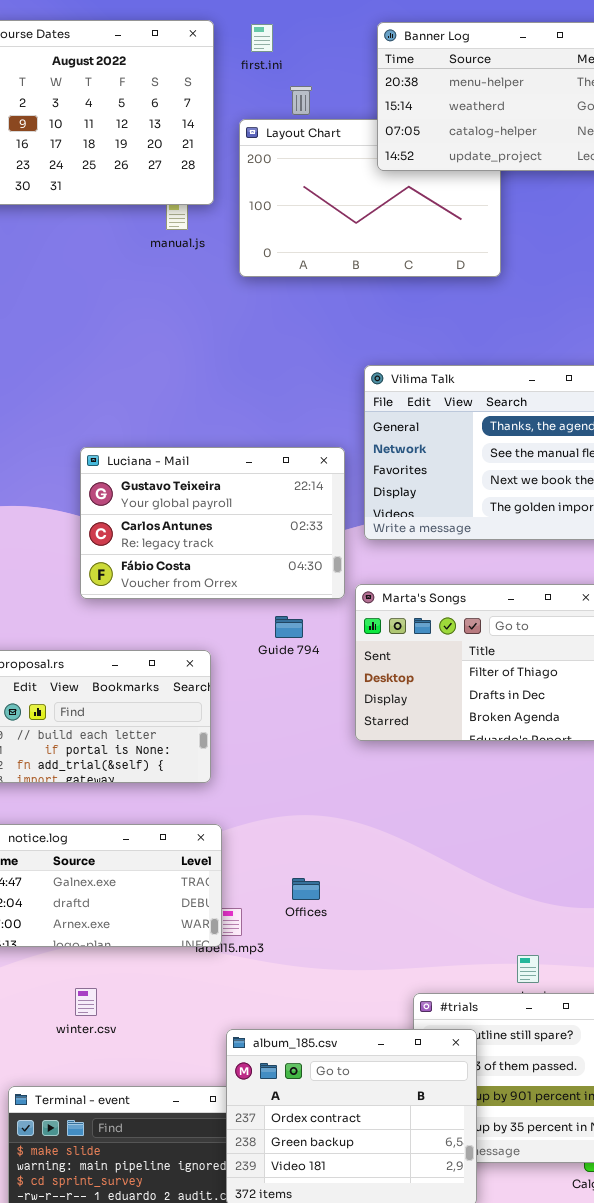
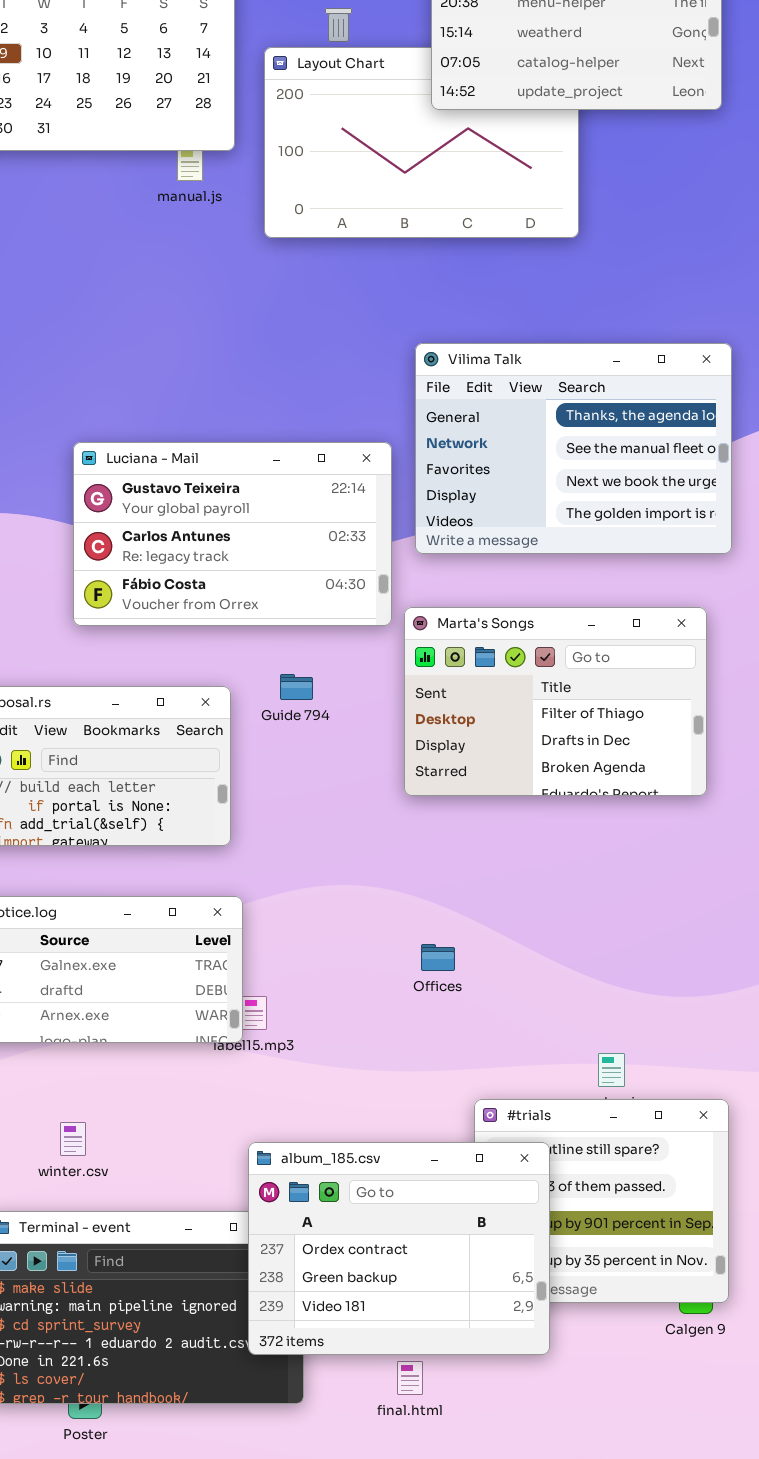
Guide 794: [275,616,303,638] -> [280,674,313,700], moved
Offices: [292,878,320,900] -> [421,944,455,971], moved
winter.csv: [75,988,97,1016] -> [60,1122,86,1156], moved

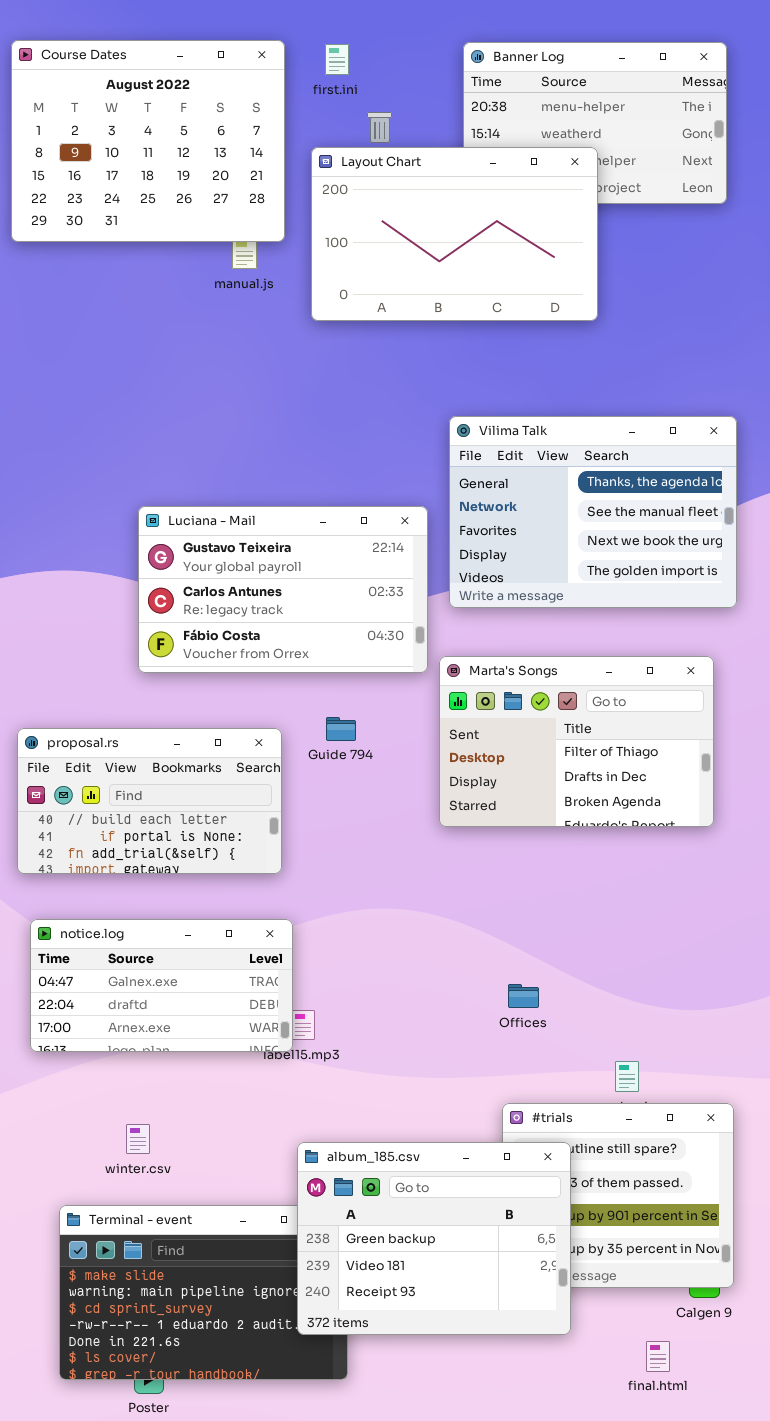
Layout Chart: [264,47,579,238] -> [311,147,598,321], raised
Offices: [421,944,455,971] -> [508,984,539,1008], moved
album_185.csv: [248,1142,550,1355] -> [297,1142,571,1335], scrolled down 1 row
final.html: [397,1361,423,1395] -> [646,1341,670,1372], moved

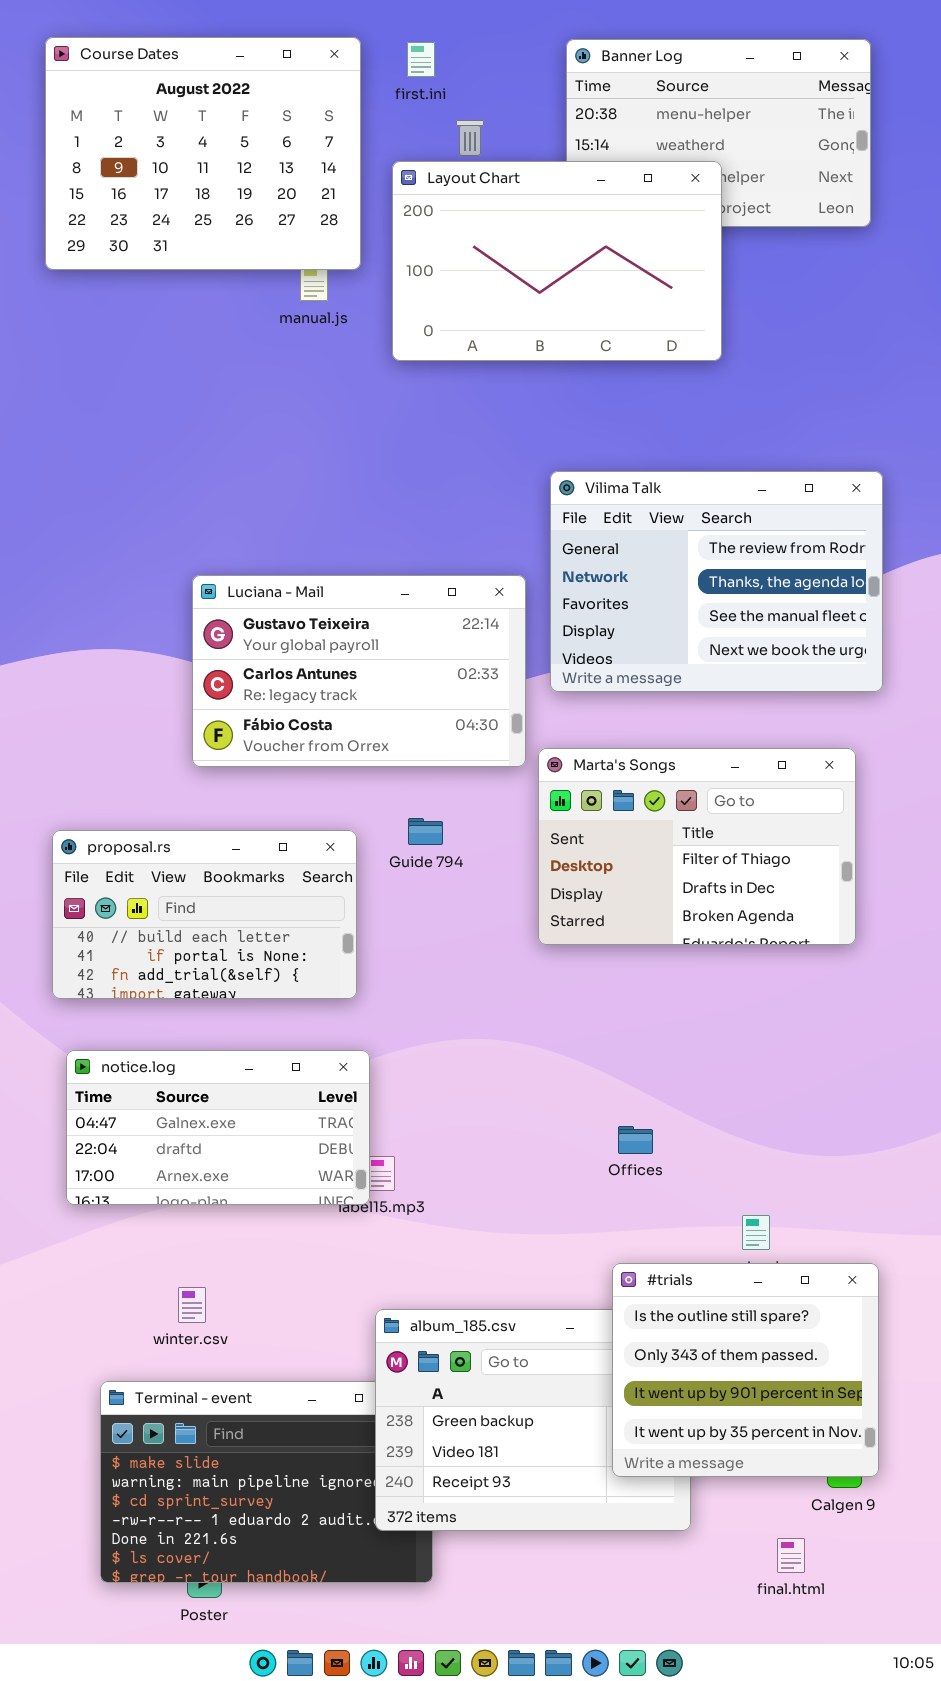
Vilima Talk: [449,416,737,608] -> [550,471,883,692], scrolled up 1 row
#trials: [502,1103,734,1288] -> [612,1263,879,1477], raised

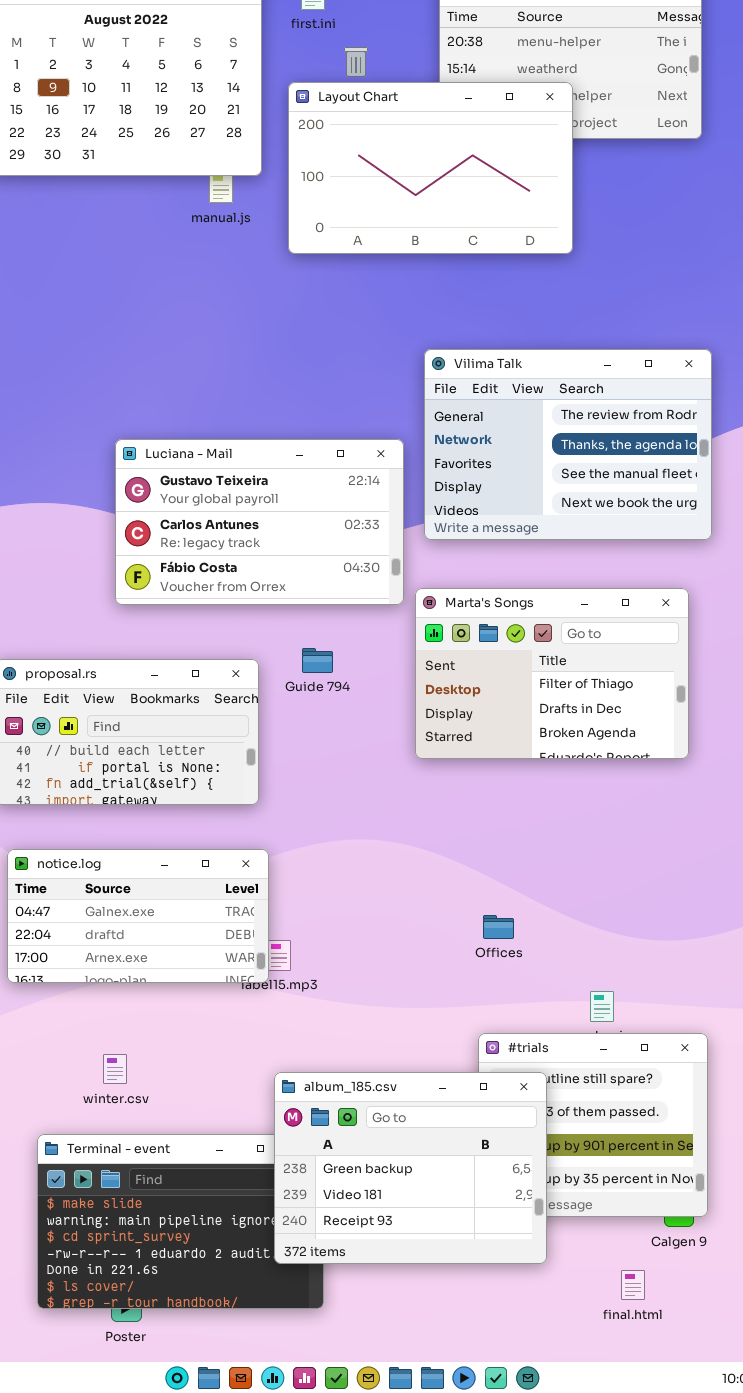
album_185.csv: [375,1309,691,1531] -> [274,1072,547,1264], raised

